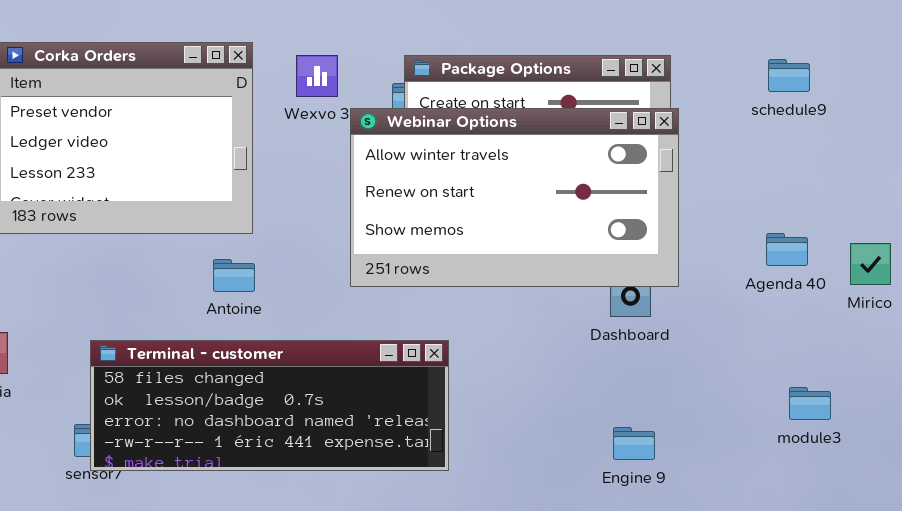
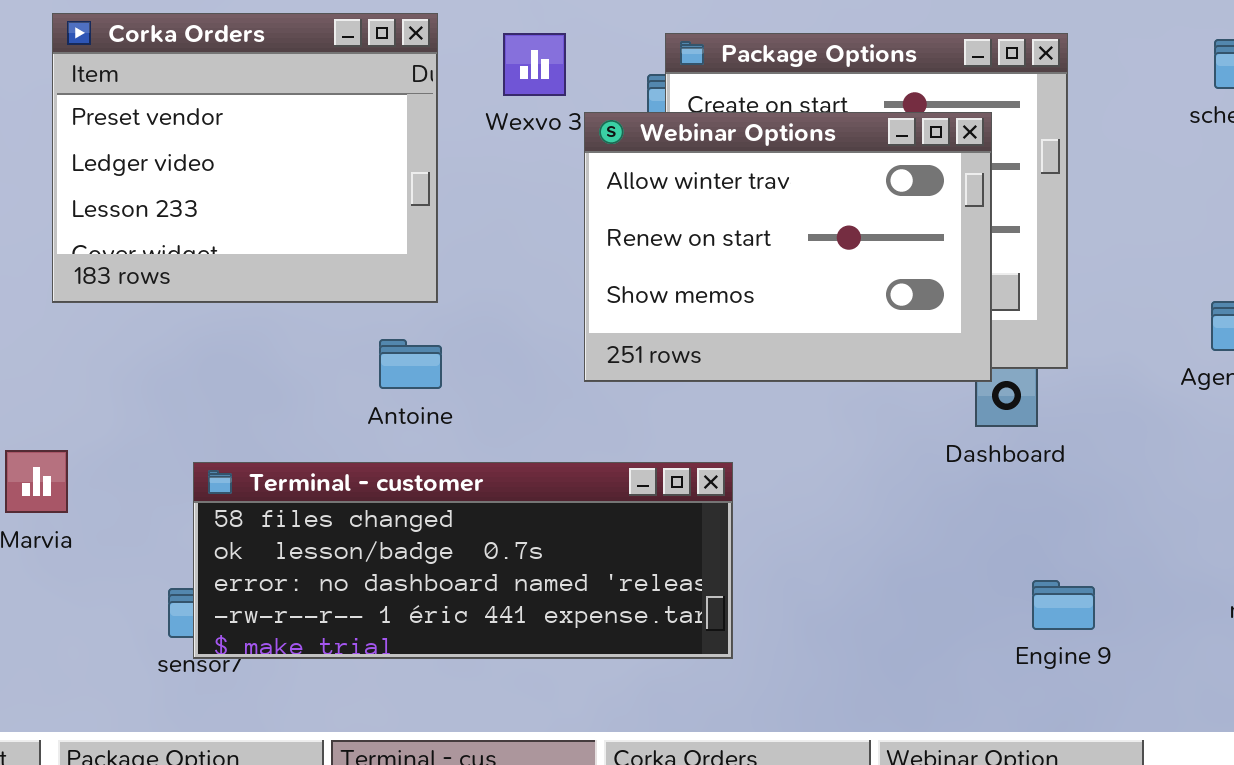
Webinar Options: [350,108,679,287] -> [584,112,992,382], resized
Engine 9: [613,427,655,460] -> [1032,580,1095,630], moved

